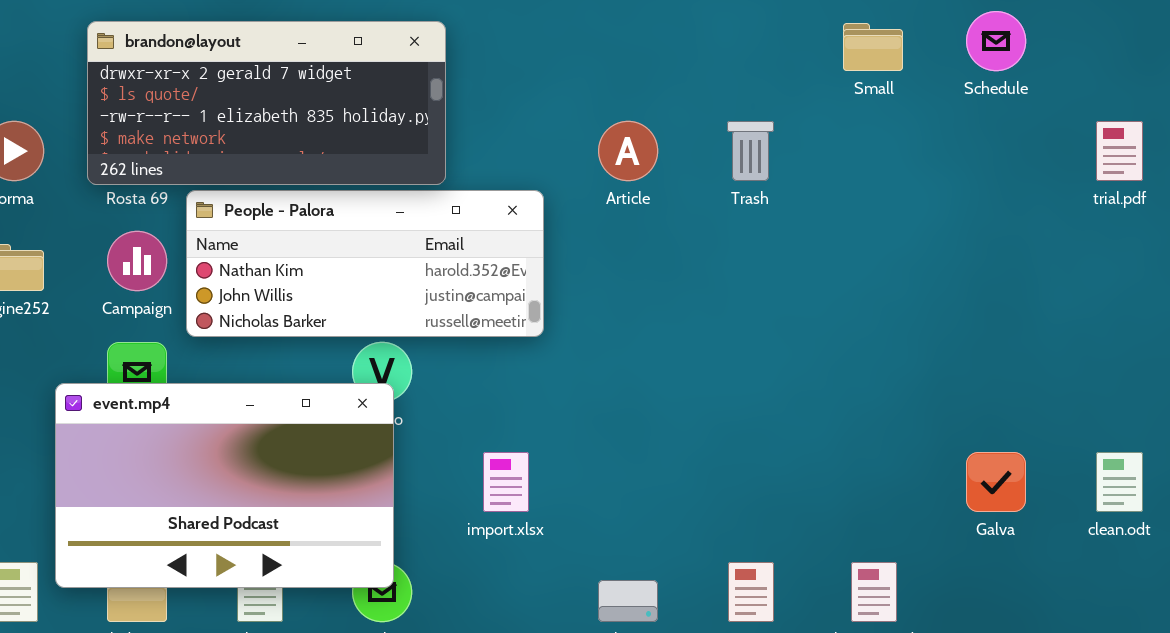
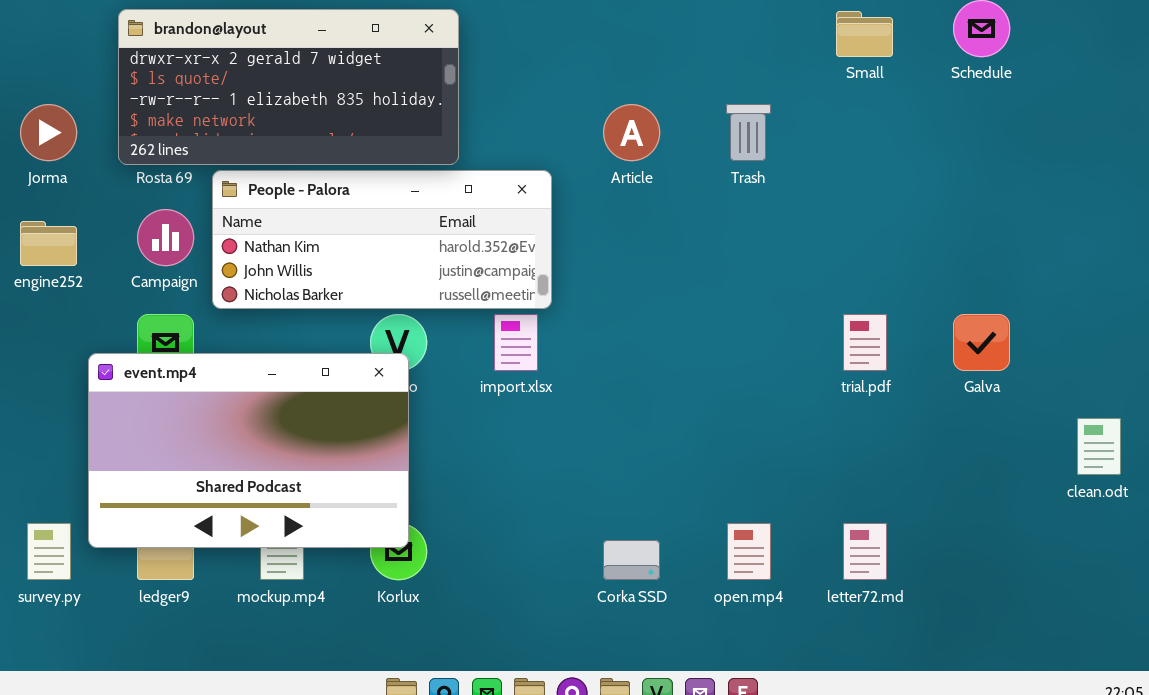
trial.pdf: [1096,121,1143,181] -> [843,314,887,371], moved
import.xlsx: [483,452,529,512] -> [494,314,538,371], moved
Galva: [966,452,1026,512] -> [953,314,1010,371], moved

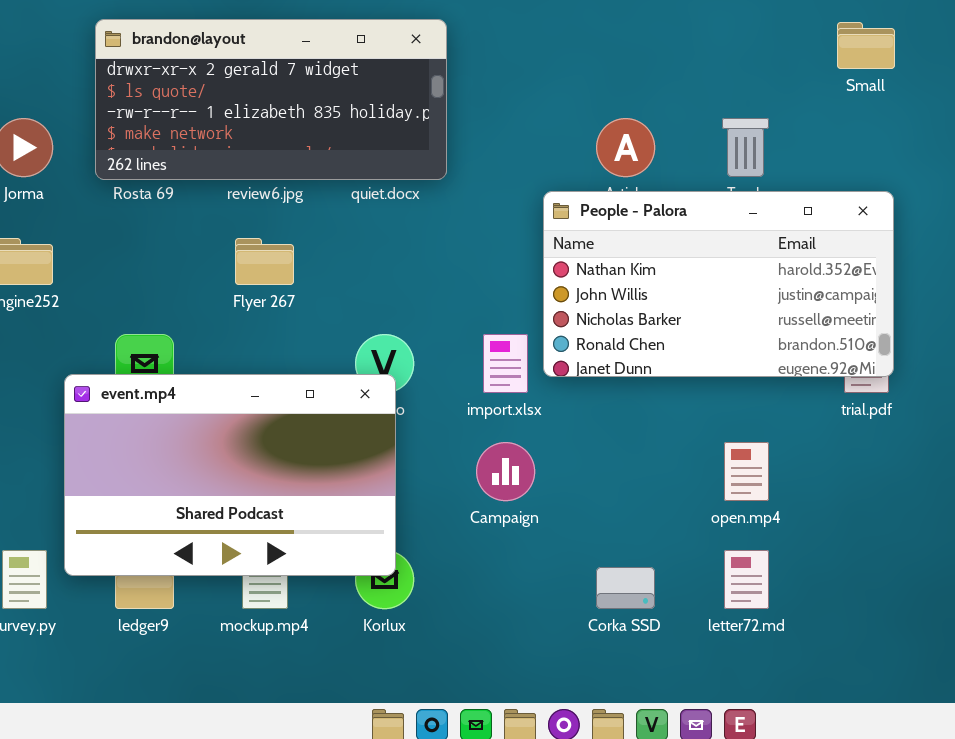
People - Palora: [212,170,552,309] -> [543,191,894,377], moved, resized
Campaign: [137,209,194,266] -> [476,442,535,501], moved
open.mp4: [727,523,771,580] -> [724,442,769,501], moved
letter72.md: [843,523,887,580] -> [724,550,769,609], moved

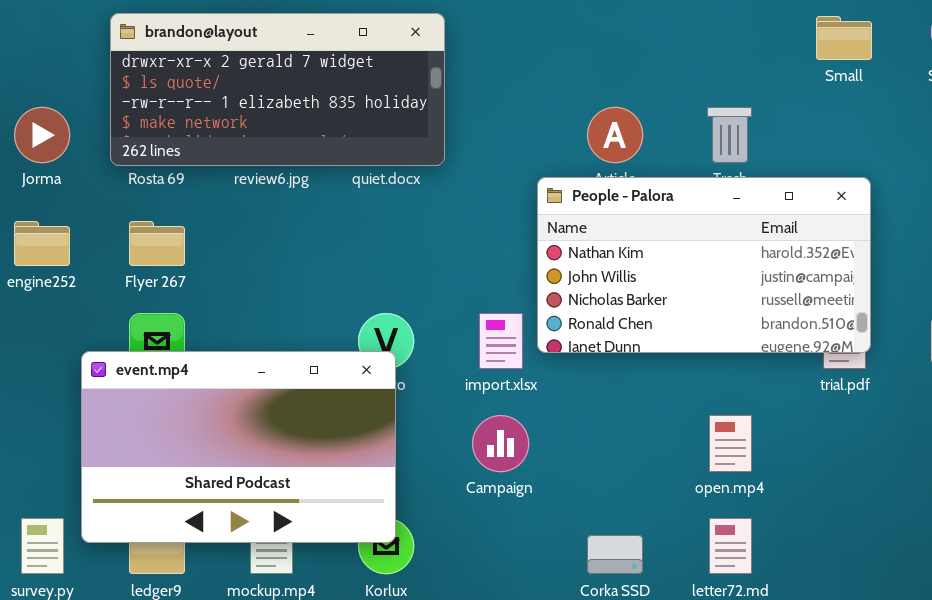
Flyer 267: [235,238,294,285] -> [129,221,185,266], moved

